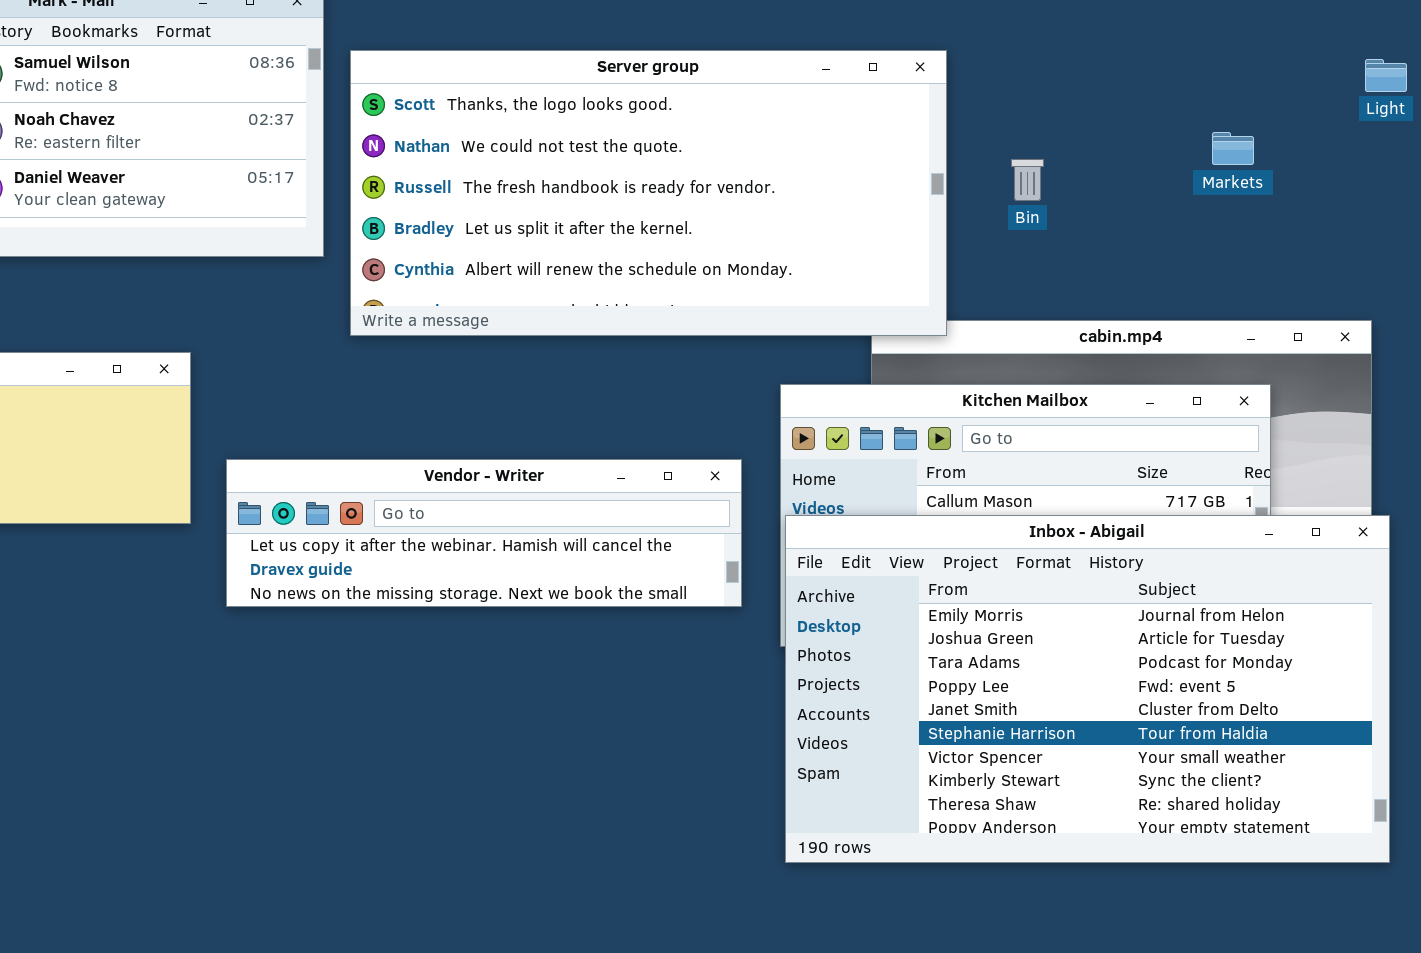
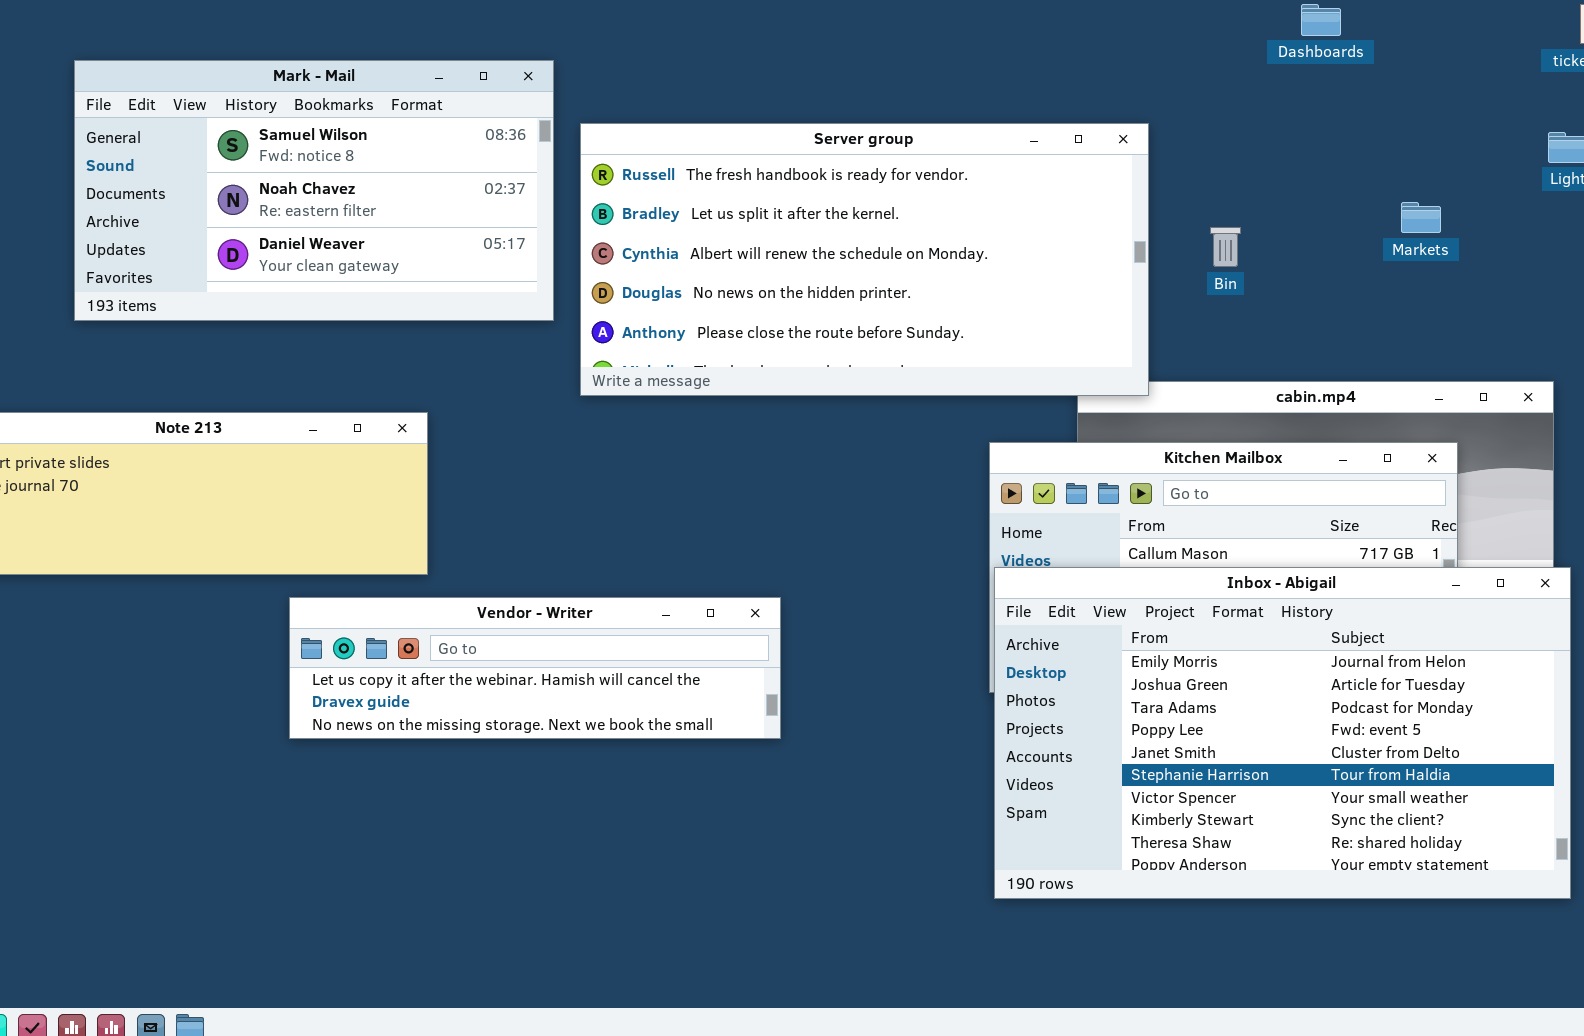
Server group: [350,50,947,336] -> [580,123,1149,396], scrolled down 2 rows
Vendor - Writer: [226,459,742,607] -> [289,597,781,739], moved

